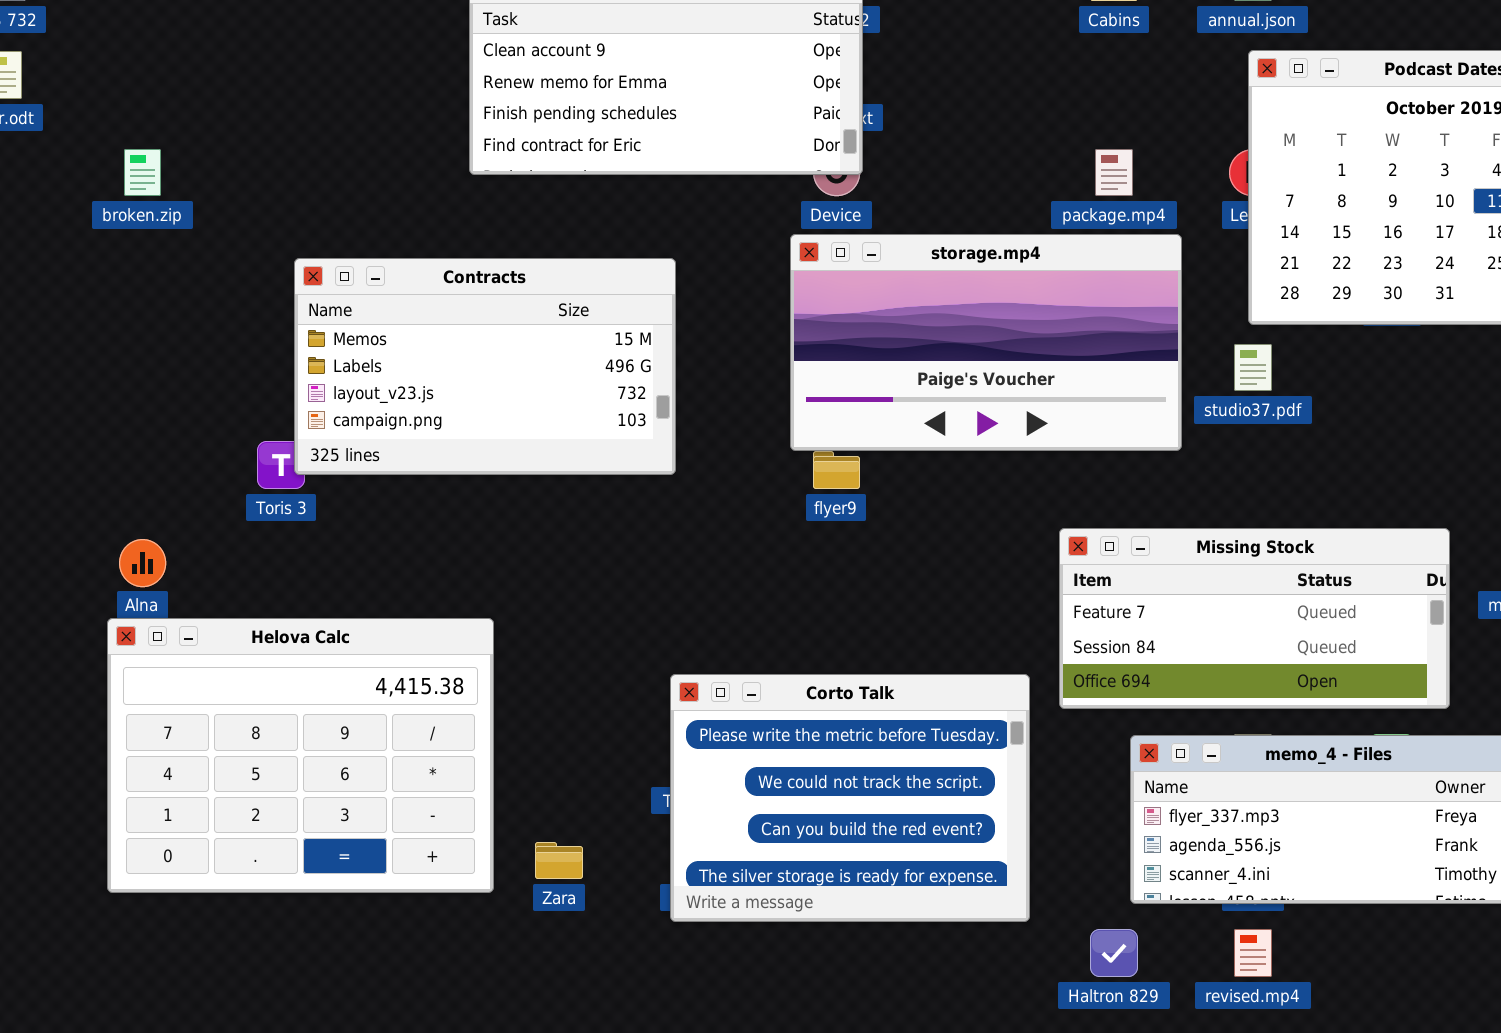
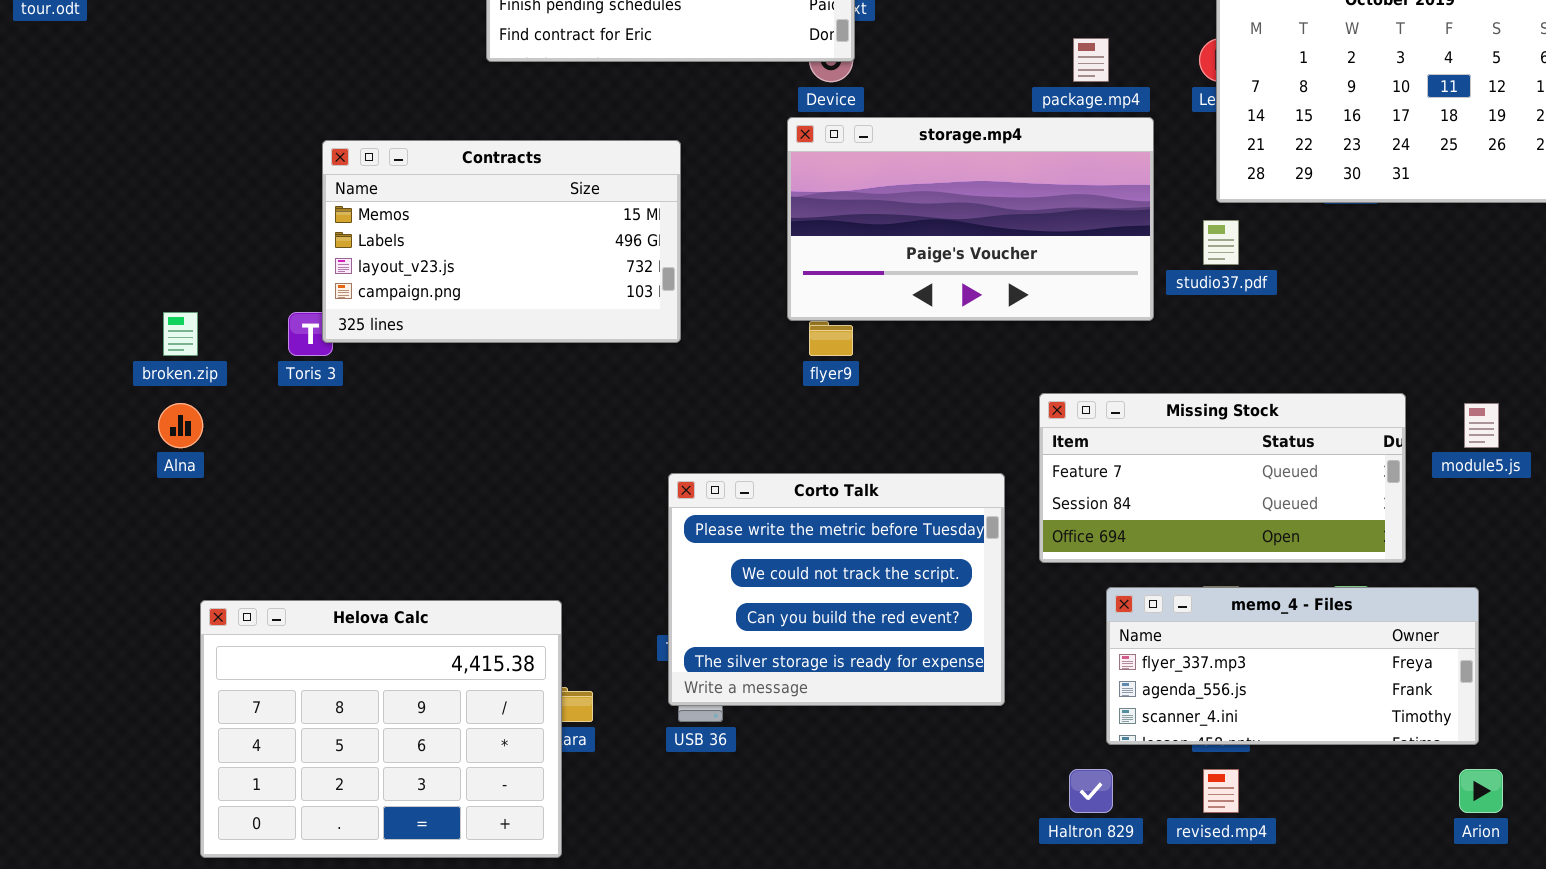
broken.zip: [124,149,161,196] -> [163,312,198,356], moved
Helova Calc: [107,618,494,893] -> [200,600,562,858], moved
Corto Talk: [670,674,1030,922] -> [668,473,1005,706], moved

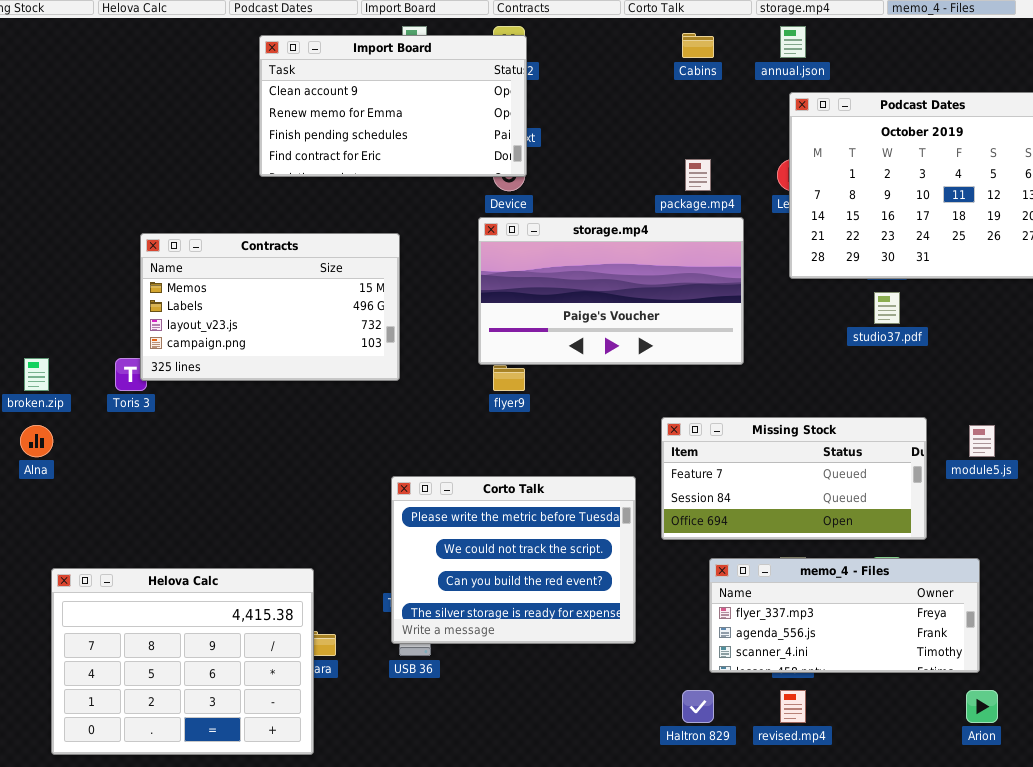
studio37.pdf: [1203,220,1239,265] -> [874,292,900,324], moved

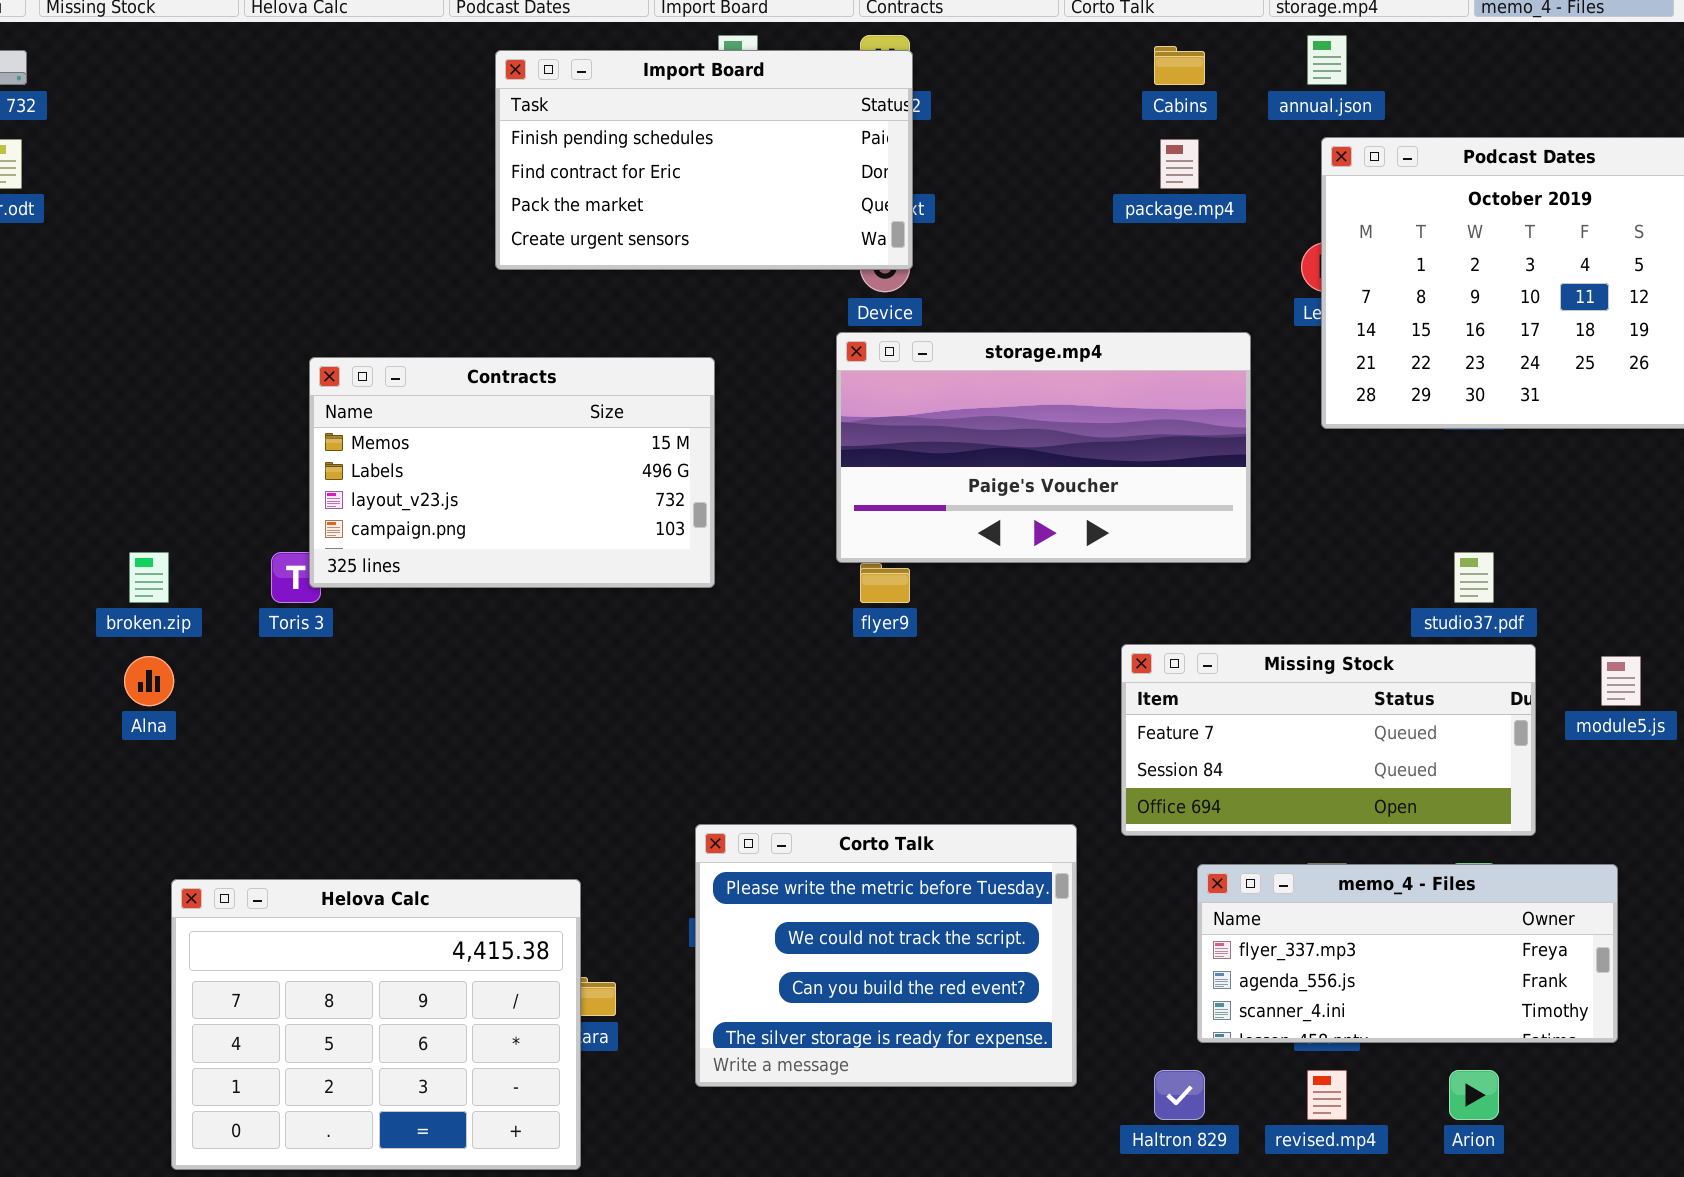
Import Board: [259,35,527,177] -> [495,50,913,270], scrolled down 2 rows
package.mp4: [685,159,711,191] -> [1160,139,1199,189], moved
studio37.pdf: [874,292,900,324] -> [1454,552,1494,603], moved
Corto Talk: [391,476,636,644] -> [695,824,1077,1087], moved
Arion: [966,690,998,723] -> [1449,1070,1499,1120], moved

